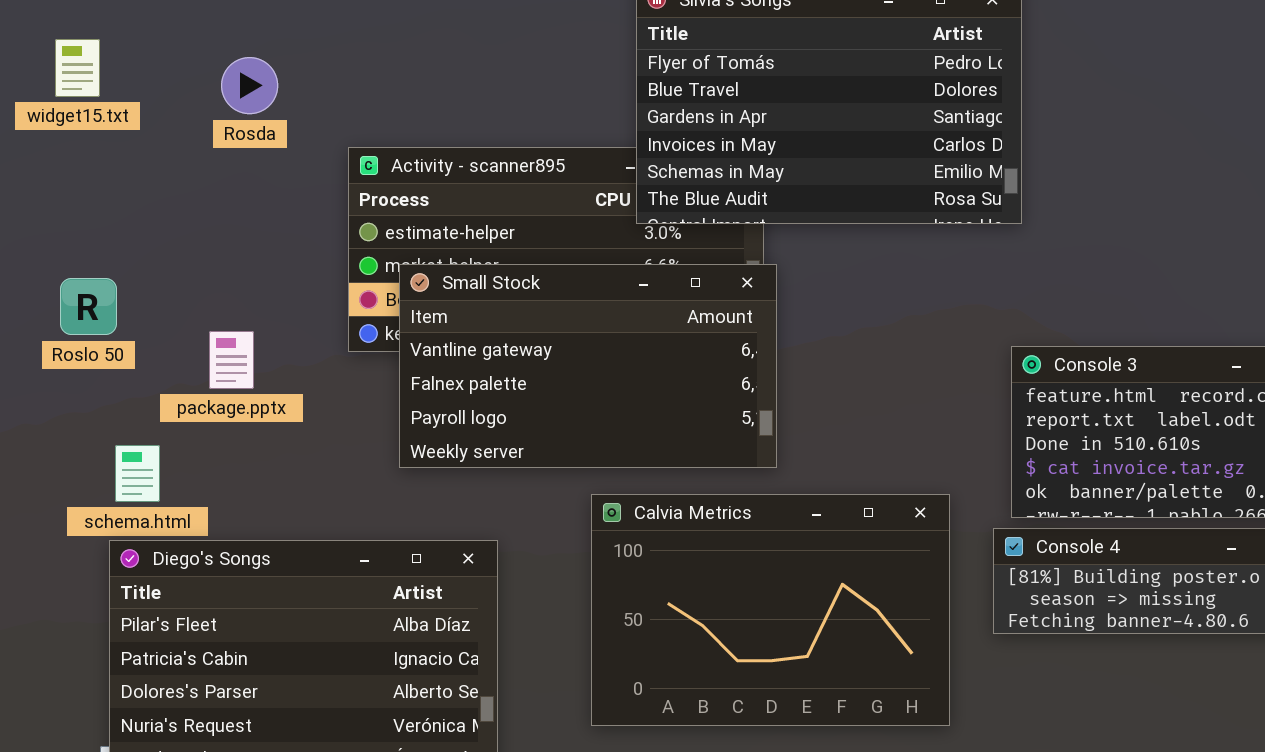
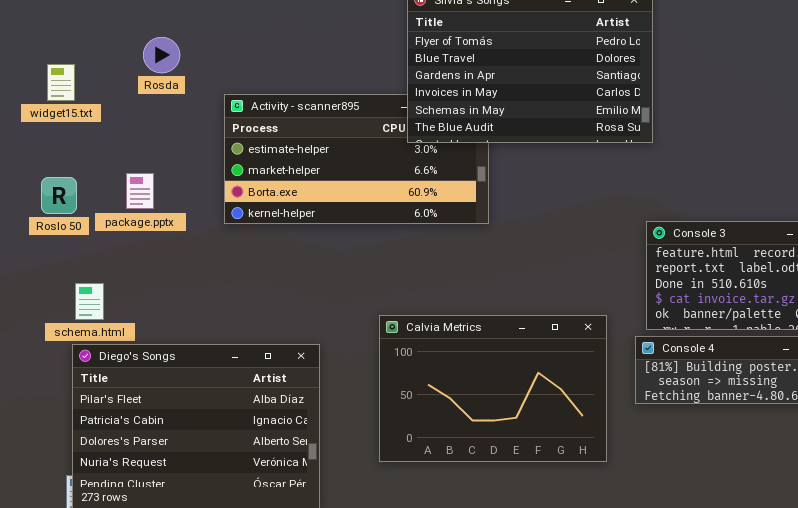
widget15.txt: [55,39,100,97] -> [47,64,75,101], moved
Small Stock: [399,264,777,468] -> none, closed
package.pptx: [209,331,254,389] -> [126,173,154,209], moved

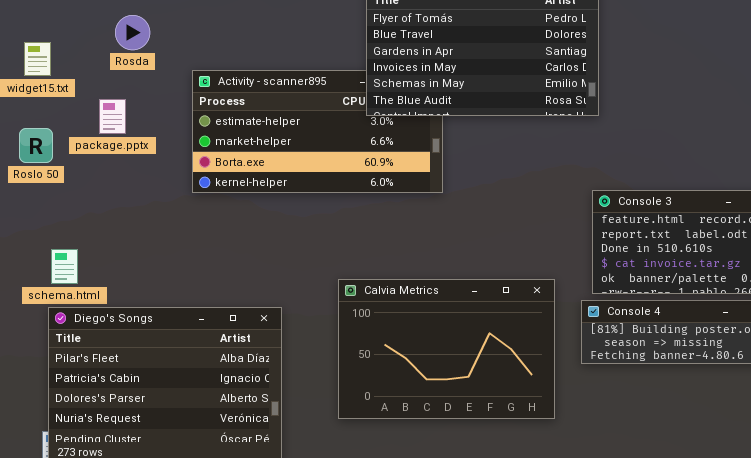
package.pptx: [126,173,154,209] -> [99,99,126,134], moved
Roslo 50: [41,177,77,214] -> [19,128,53,163], moved

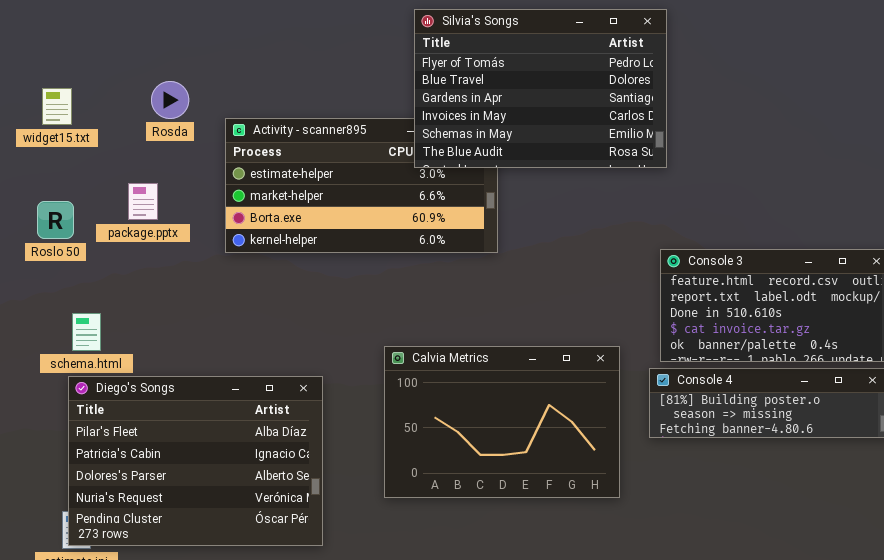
Rosda: [115,15,150,50] -> [151,81,189,119], moved
package.pptx: [99,99,126,134] -> [128,183,158,220], moved
Roslo 50: [19,128,53,163] -> [37,201,74,239], moved

